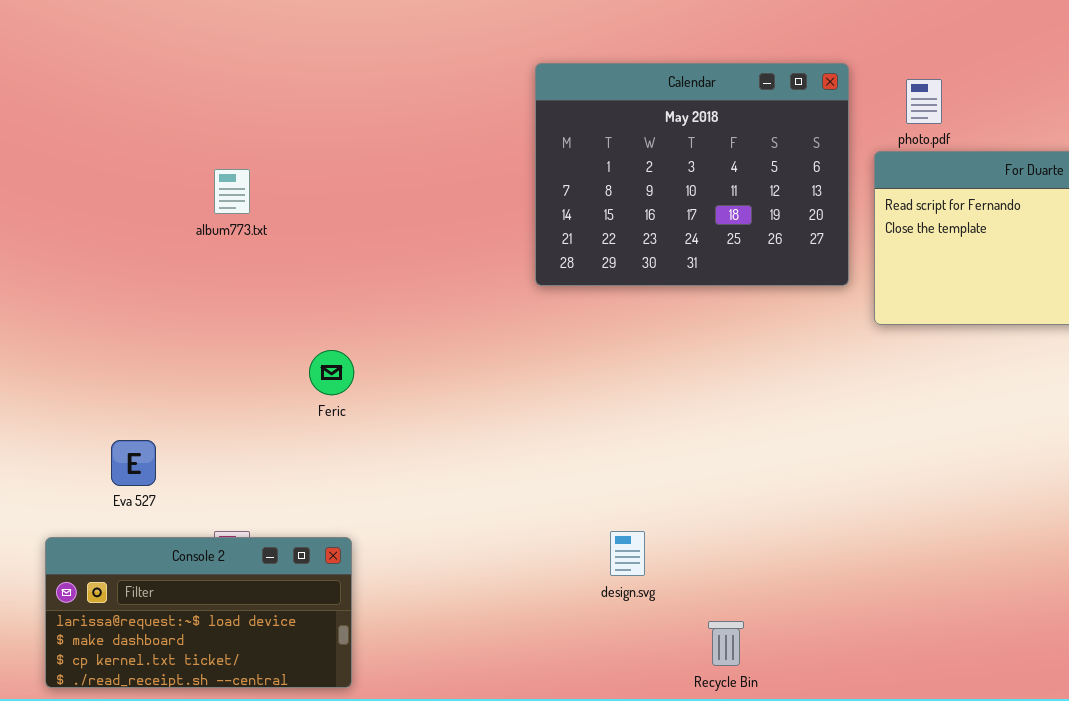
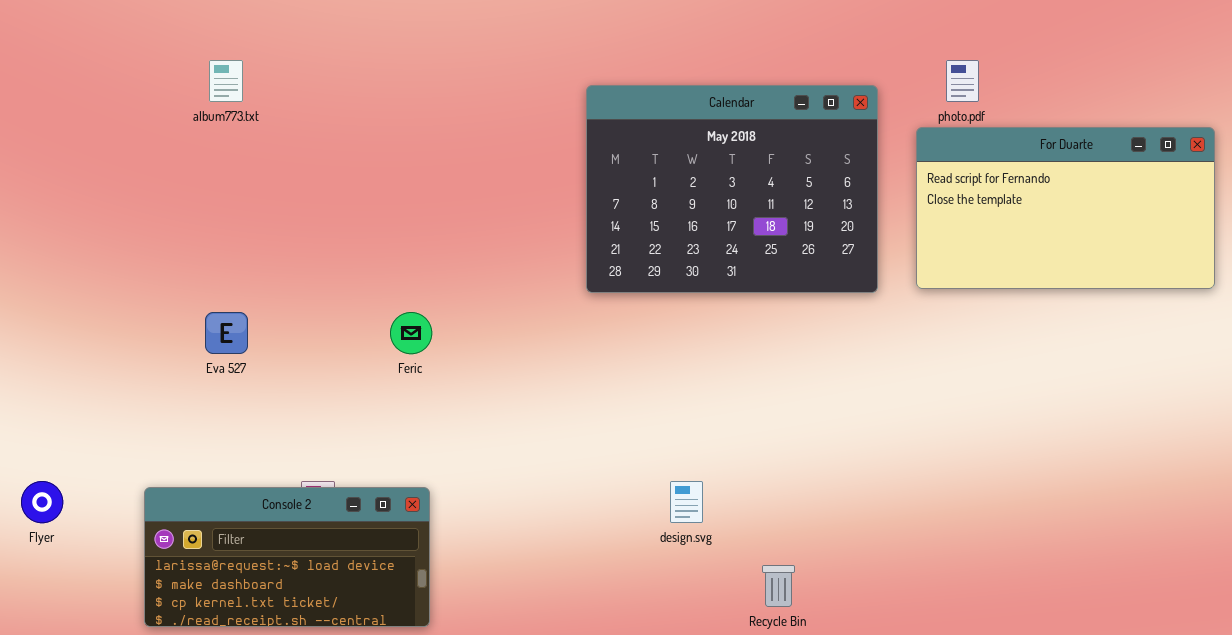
Calendar: [535,63,849,286] -> [586,85,878,293], moved
album773.txt: [214,169,250,214] -> [209,60,243,102], moved
Eva 527: [111,440,156,486] -> [205,312,248,354], moved

